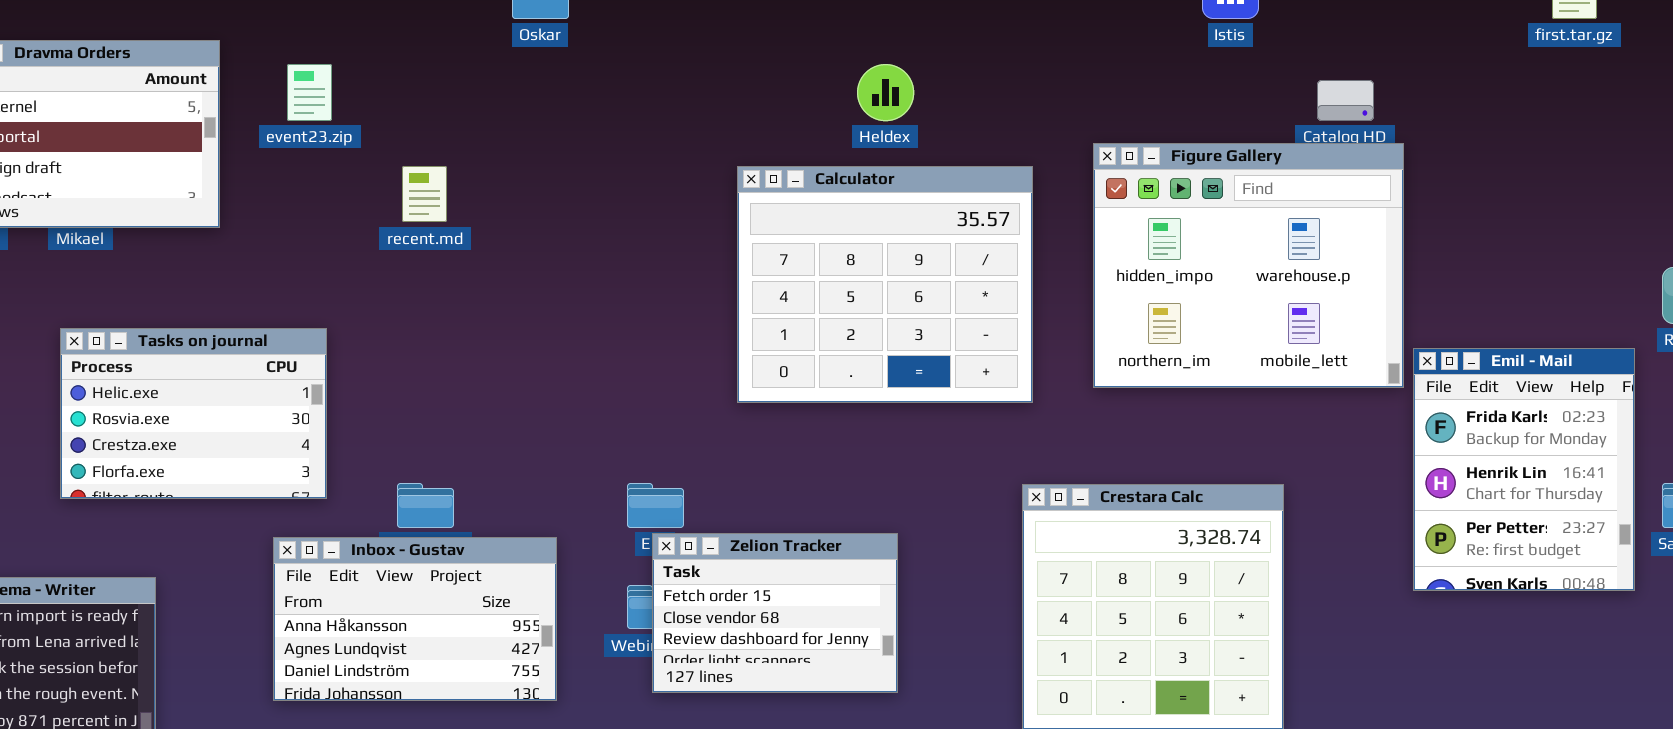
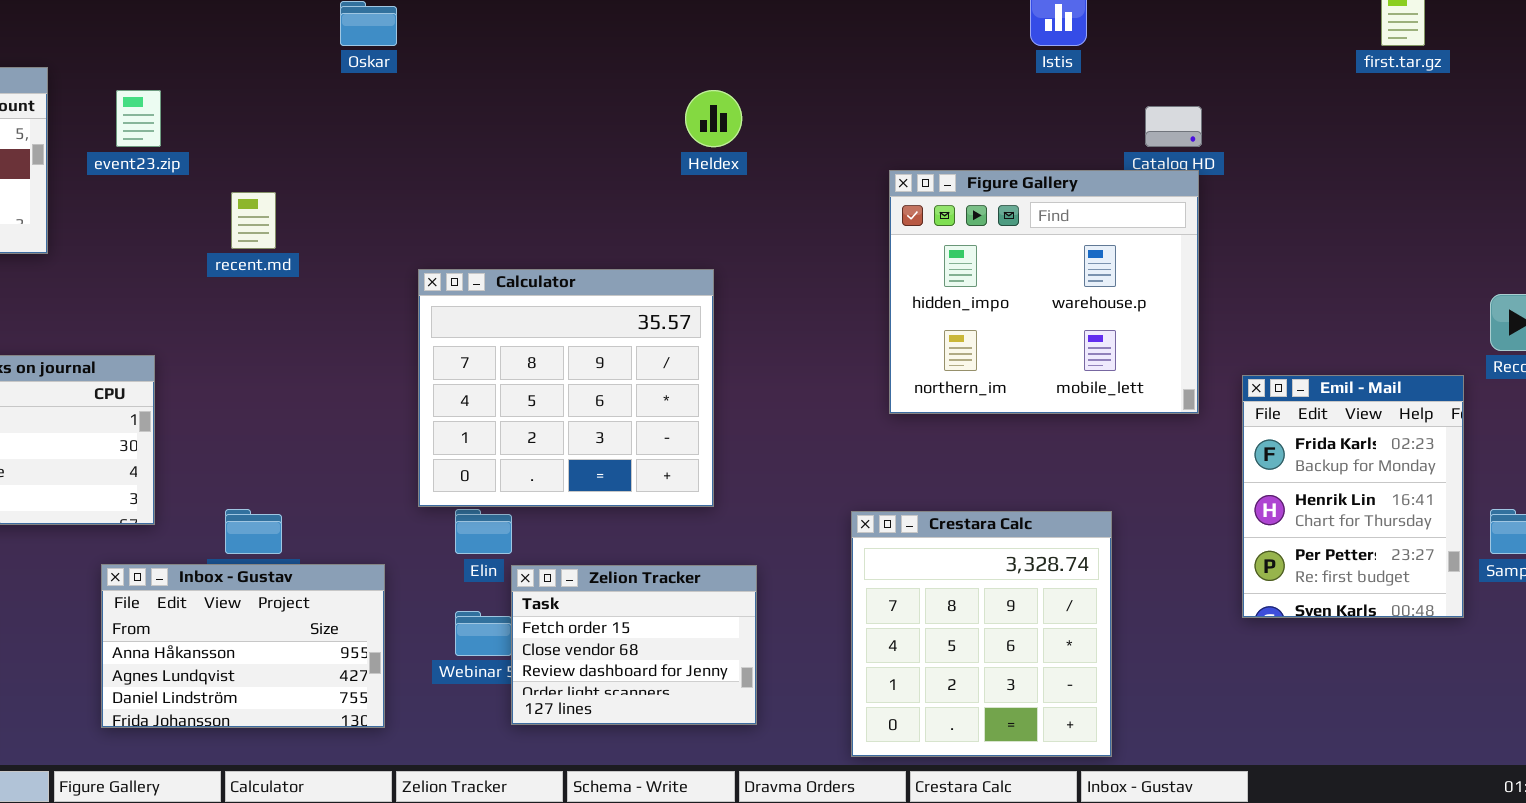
Figure Gallery: [1093,143,1404,388] -> [889,170,1199,414], moved
Calculator: [737,166,1033,403] -> [418,269,714,507], moved
Zelion Tracker: [652,533,898,693] -> [511,565,757,725], moved

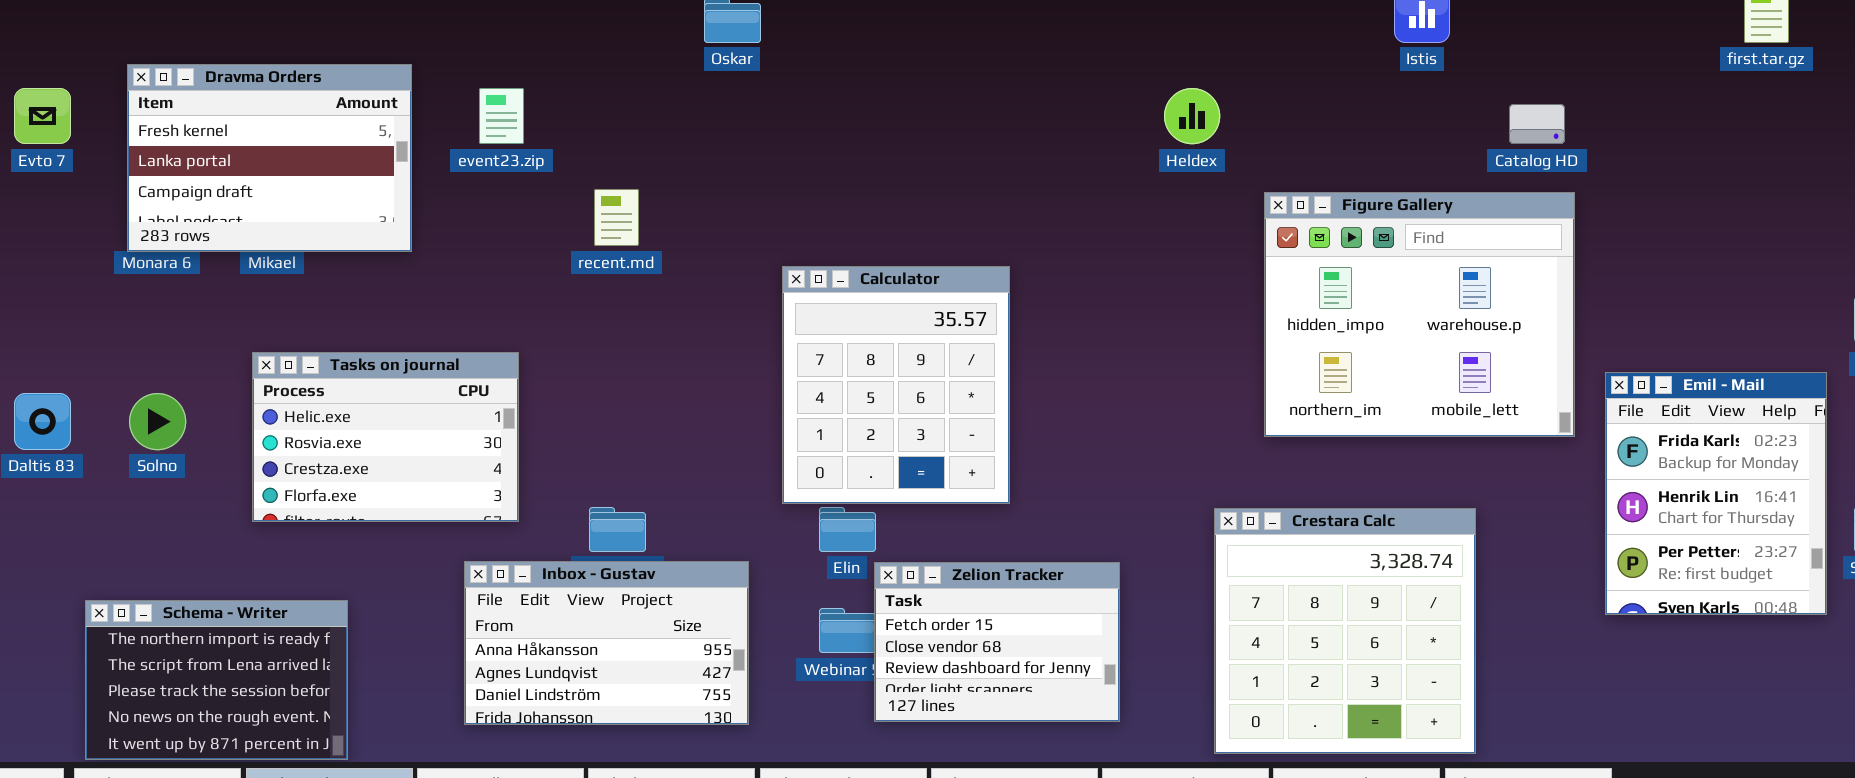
Heldex: [685,90,742,147] -> [1164,88,1220,144], moved
Figure Gallery: [889,170,1199,414] -> [1264,192,1575,437], moved
Calculator: [418,269,714,507] -> [782,266,1010,504], resized

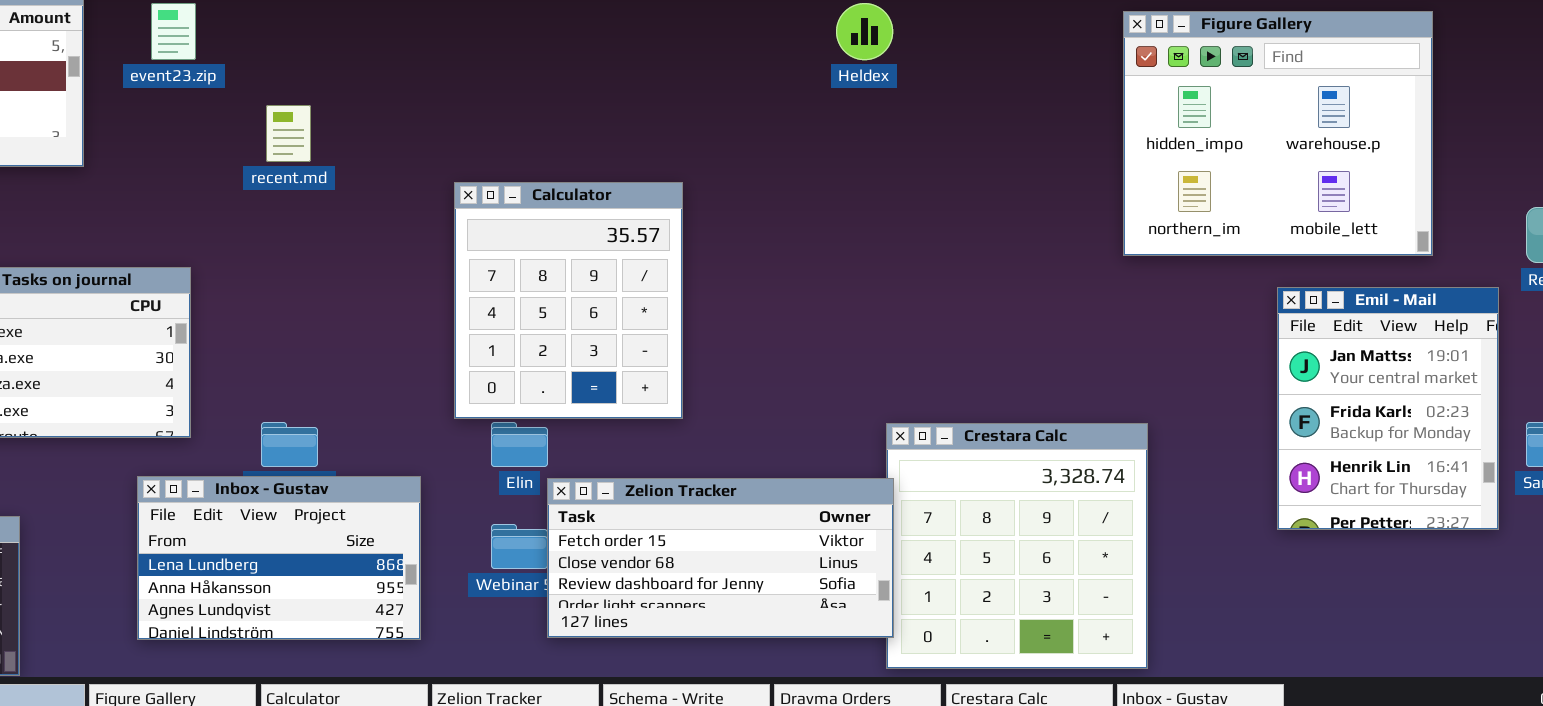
Figure Gallery: [1264,192,1575,437] -> [1123,11,1433,256], moved
Emil - Mail: [1605,372,1827,615] -> [1277,287,1499,530], scrolled up 1 row
Inbox - Gustav: [464,561,749,725] -> [137,476,421,640], scrolled up 1 row
Zelion Tracker: [874,562,1120,722] -> [547,478,894,638], resized

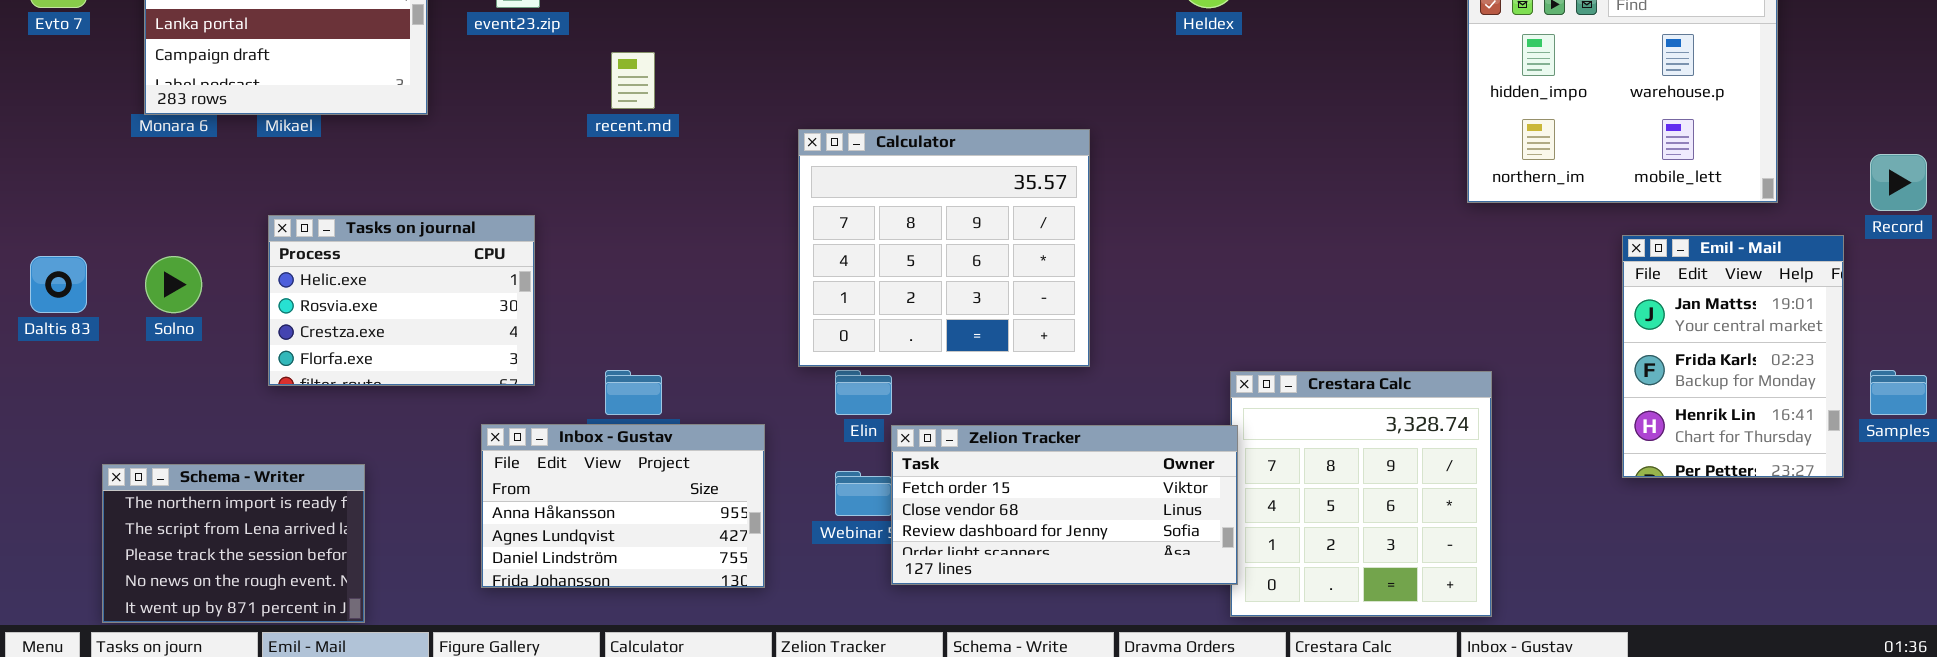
Calculator: [454,182,683,419] -> [798,129,1090,367], resized
Inbox - Gustav: [137,476,421,640] -> [481,424,765,588], scrolled down 1 row

